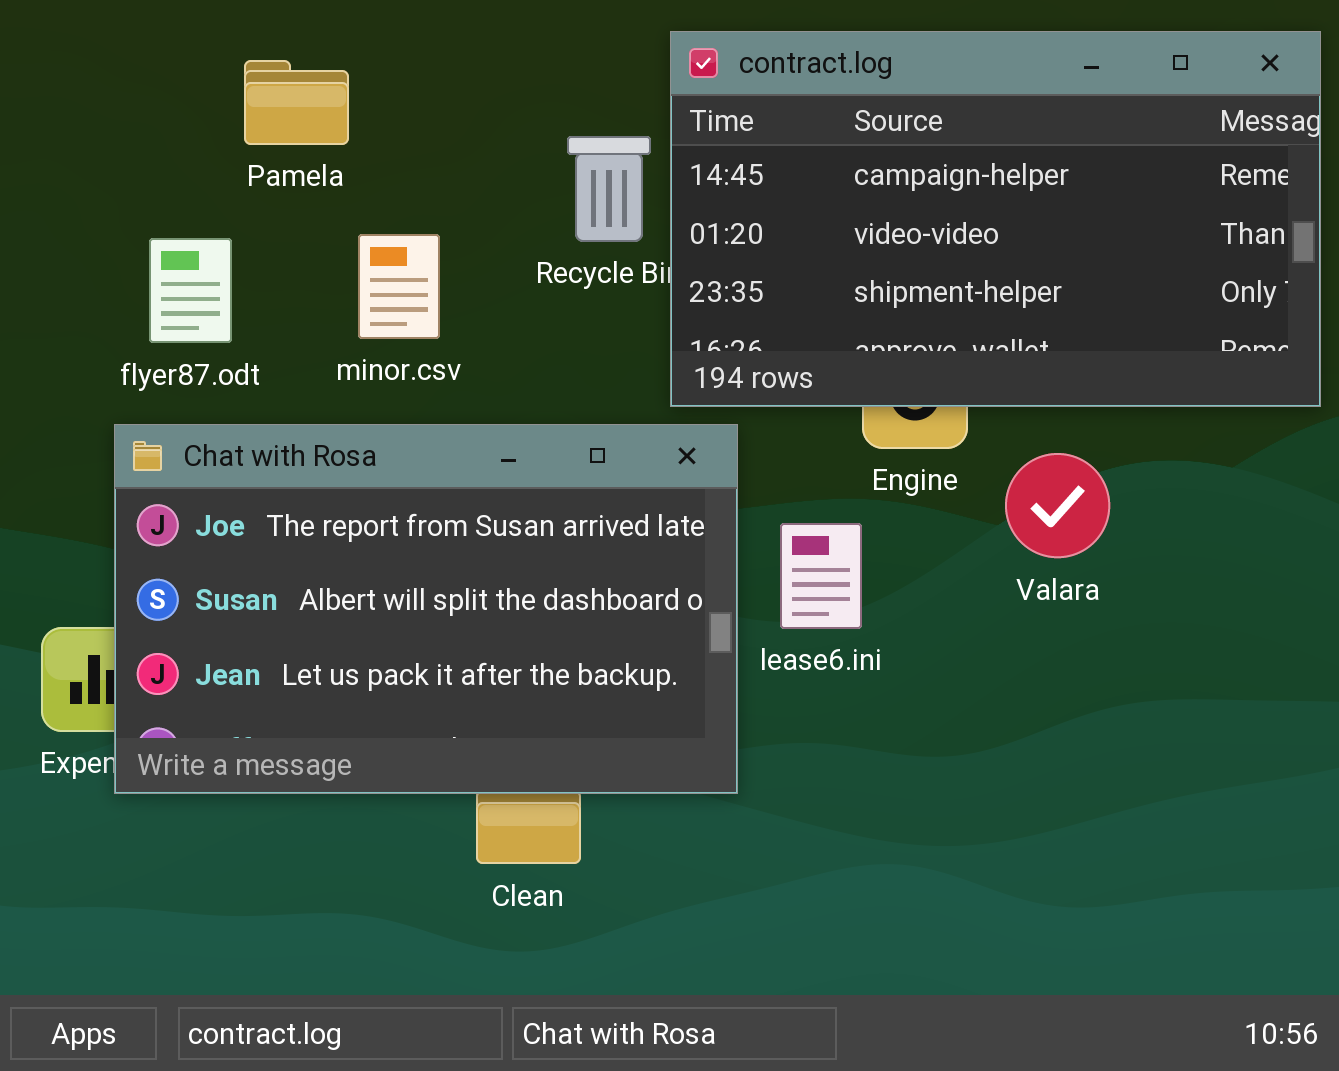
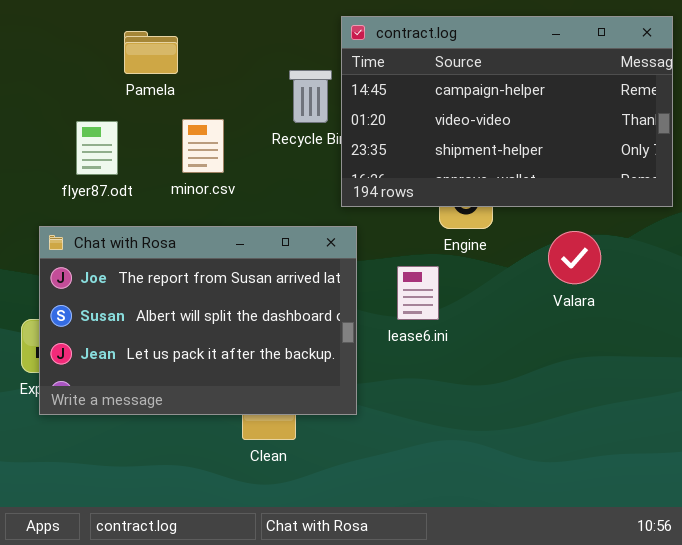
Chat with Rosa: [114,424,738,794] -> [39,226,357,415], moved
Valara: [1005,453,1110,558] -> [548,231,601,284], moved

